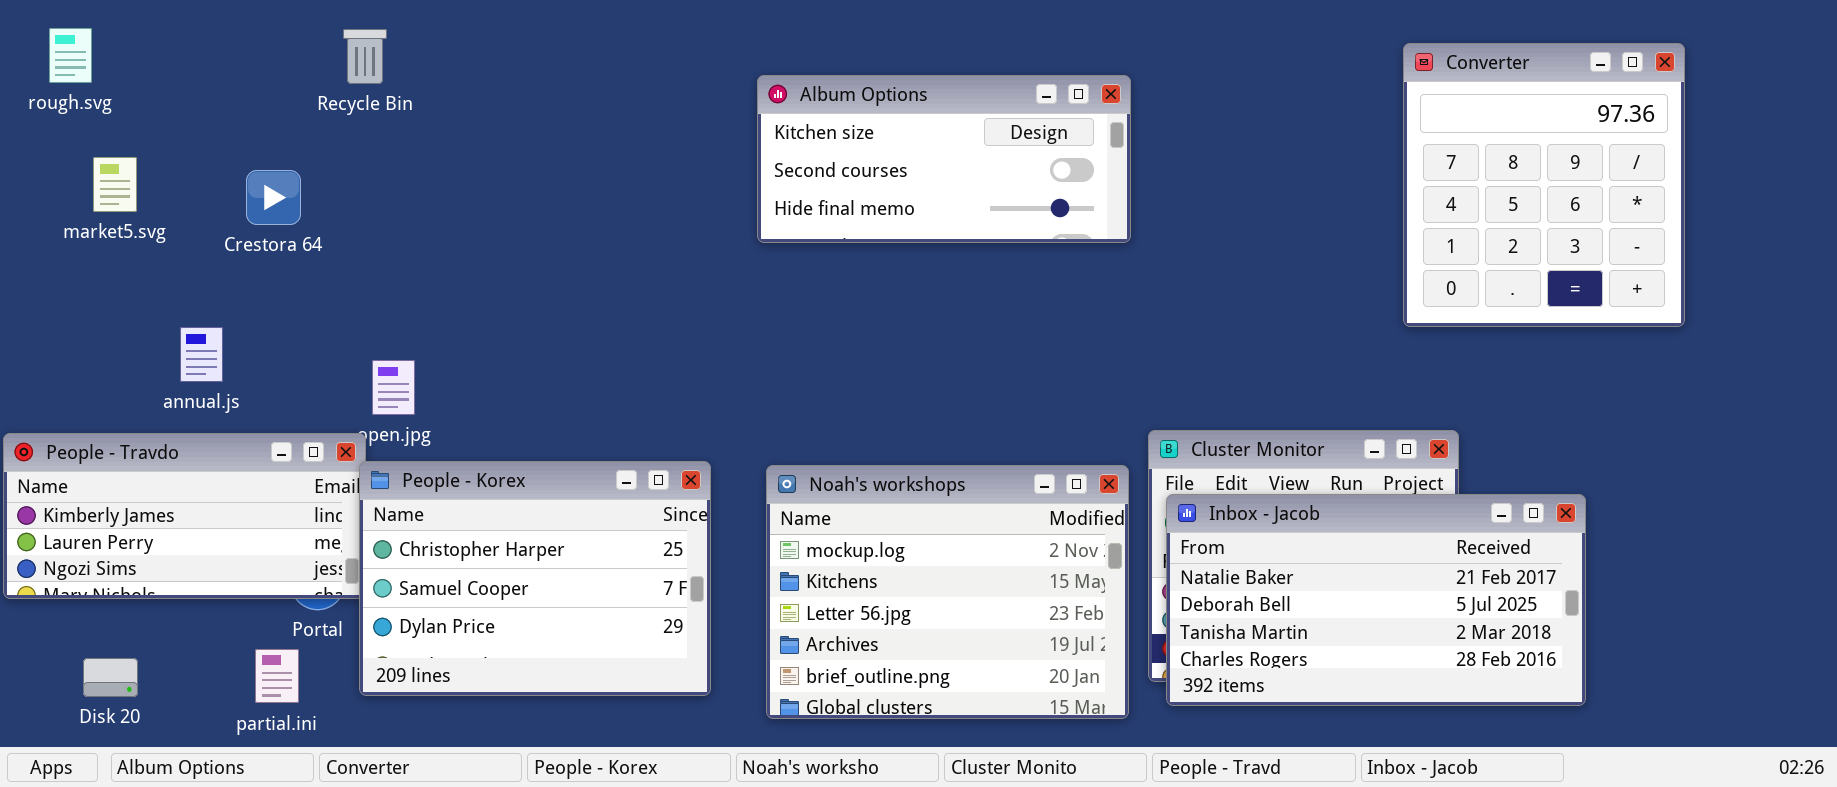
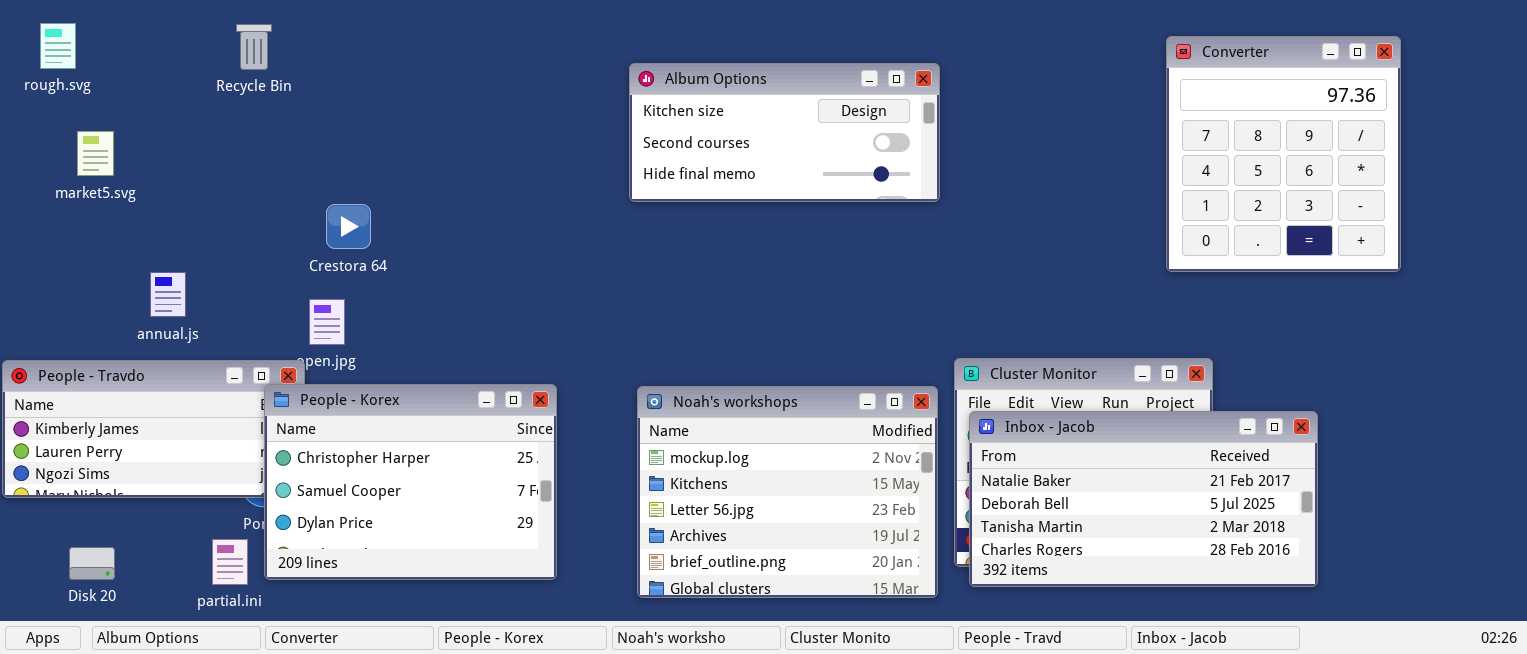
Recycle Bin: [343,29,387,84] -> [236,24,272,70], moved
Crestora 64: [246,170,301,225] -> [326,204,371,249], moved
People - Korex: [359,461,711,696] -> [264,384,557,580], moved

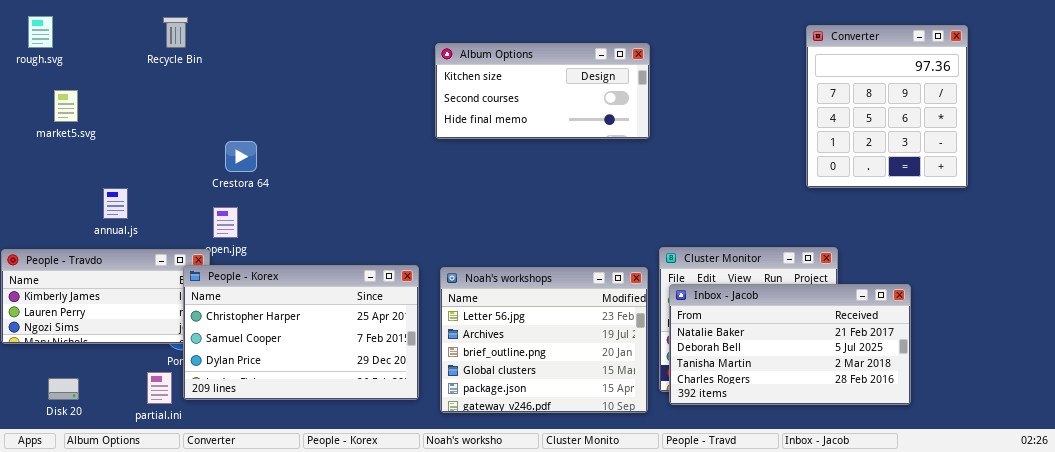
People - Korex: [264,384,557,580] -> [183,265,419,400], resized
Noah's workshops: [637,386,938,598] -> [440,267,648,413], scrolled down 2 rows

